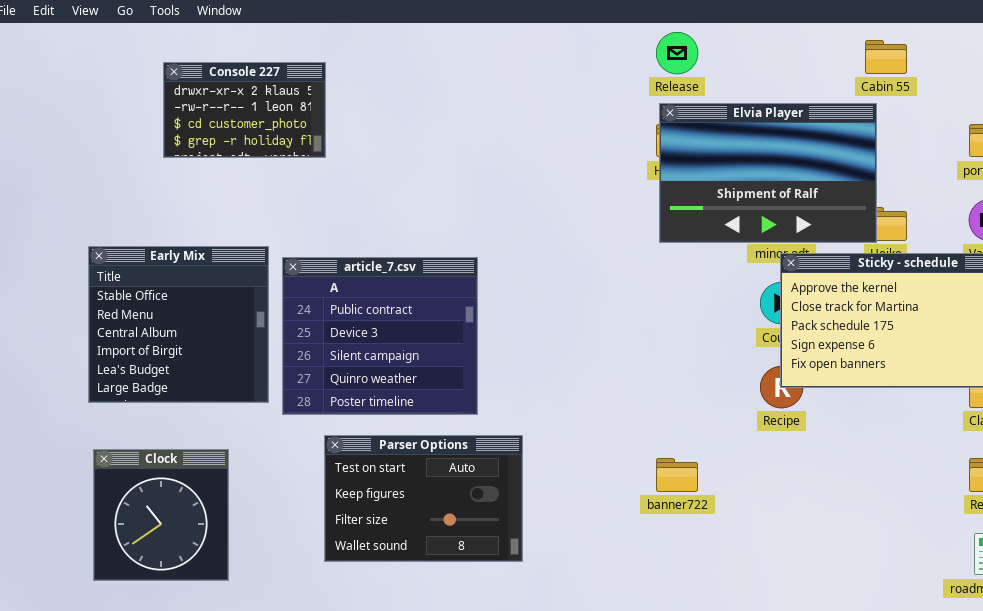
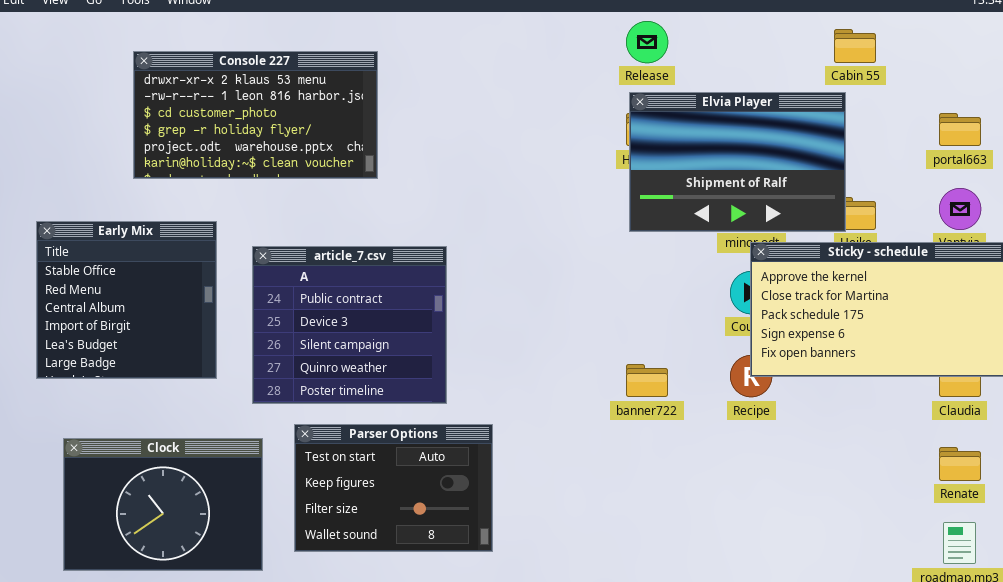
Console 227: [163,62,326,158] -> [133,51,378,179], resized
Early Mix: [88,246,269,403] -> [36,221,217,379], moved
Clock: [93,449,229,581] -> [63,438,263,571], resized
banner722: [656,458,698,492] -> [626,364,668,397], moved

